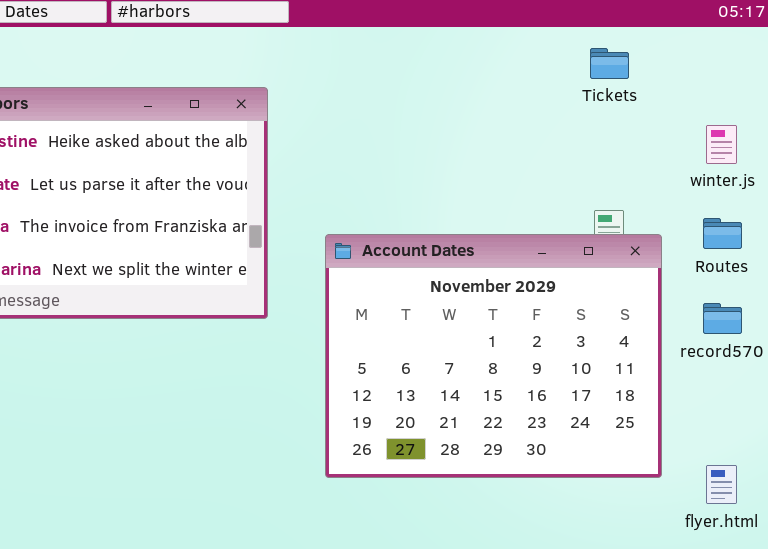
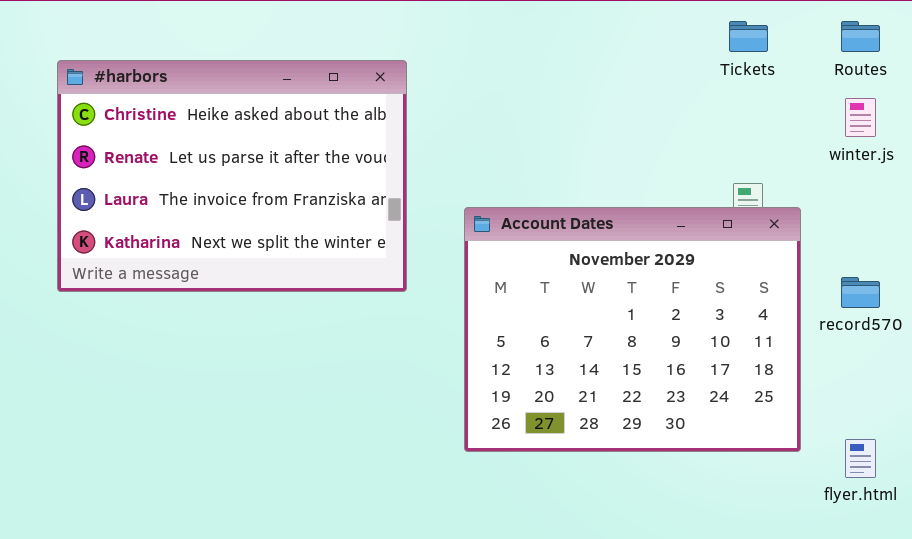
Routes: [703,218,742,249] -> [841,21,880,52], moved

